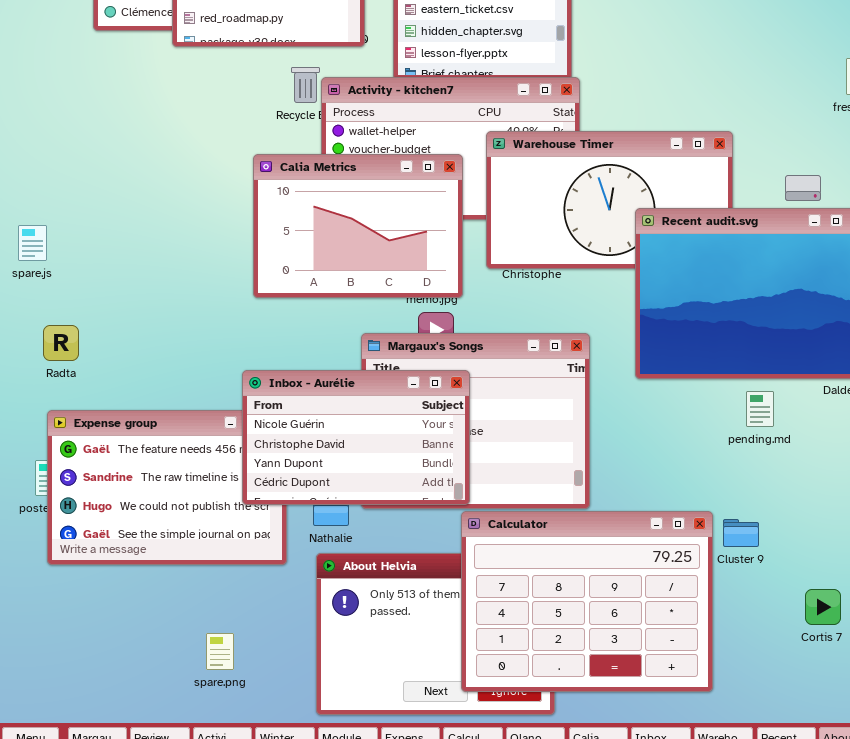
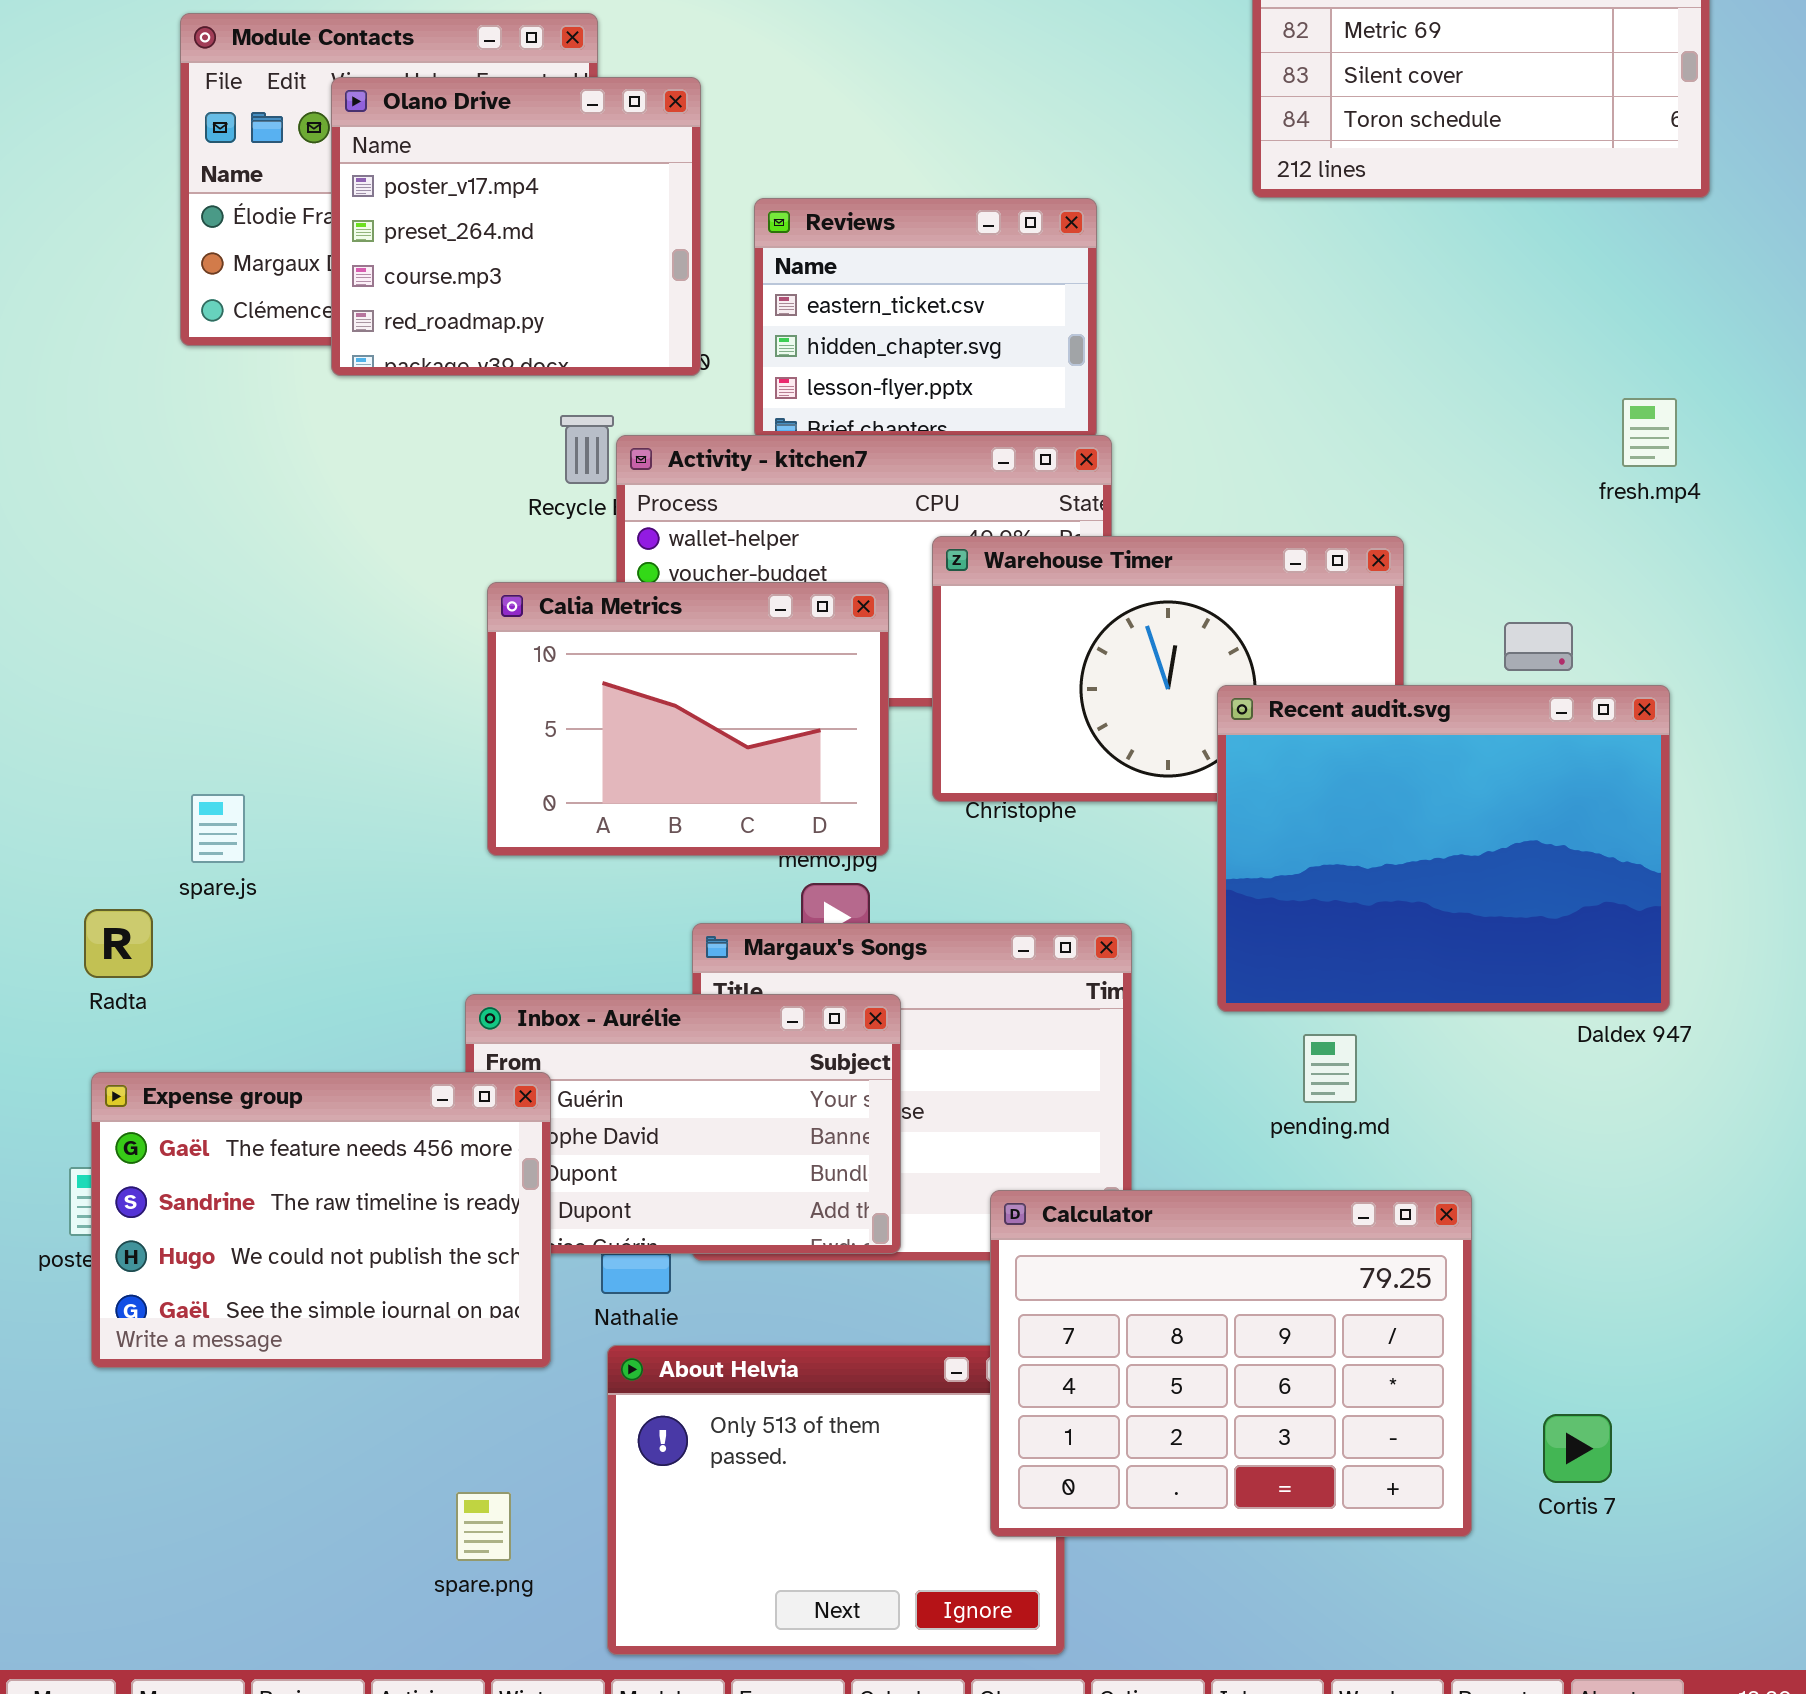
spare.js: [18,225,47,261] -> [191,794,245,863], moved
pending.md: [746,391,774,427] -> [1303,1034,1357,1103], moved
Expense group: [47,410,287,565] -> [91,1072,551,1368], raised
Calculator: [461,511,713,692] -> [990,1190,1472,1537], moved
spare.png: [206,633,234,670] -> [456,1492,511,1561], moved

